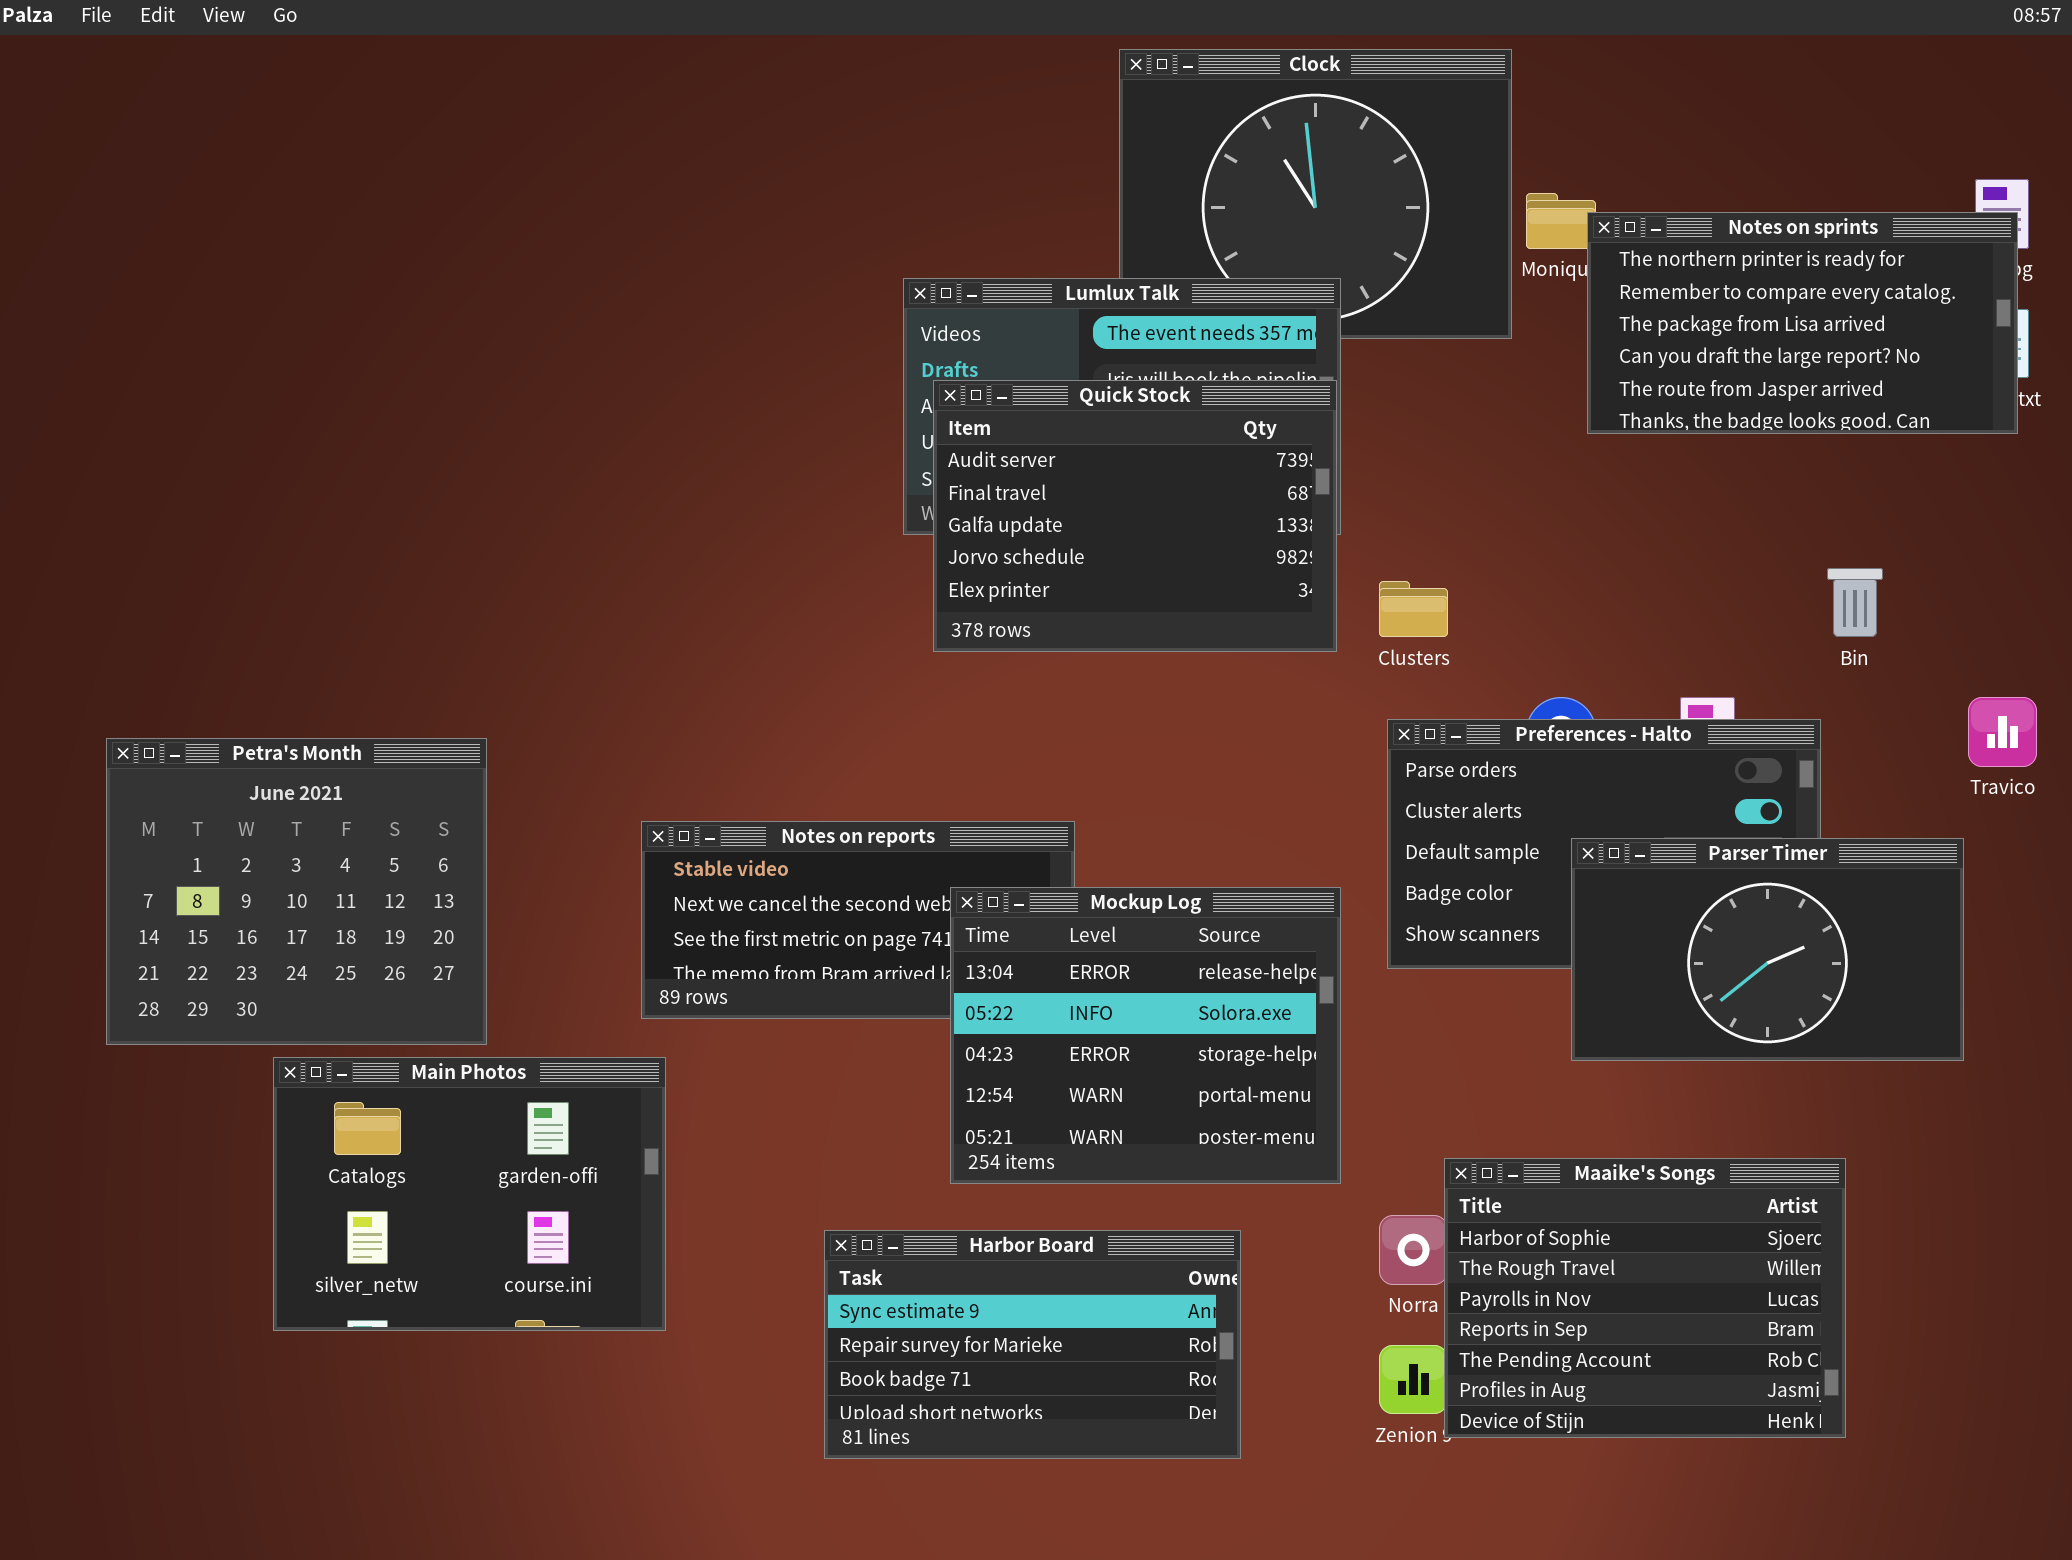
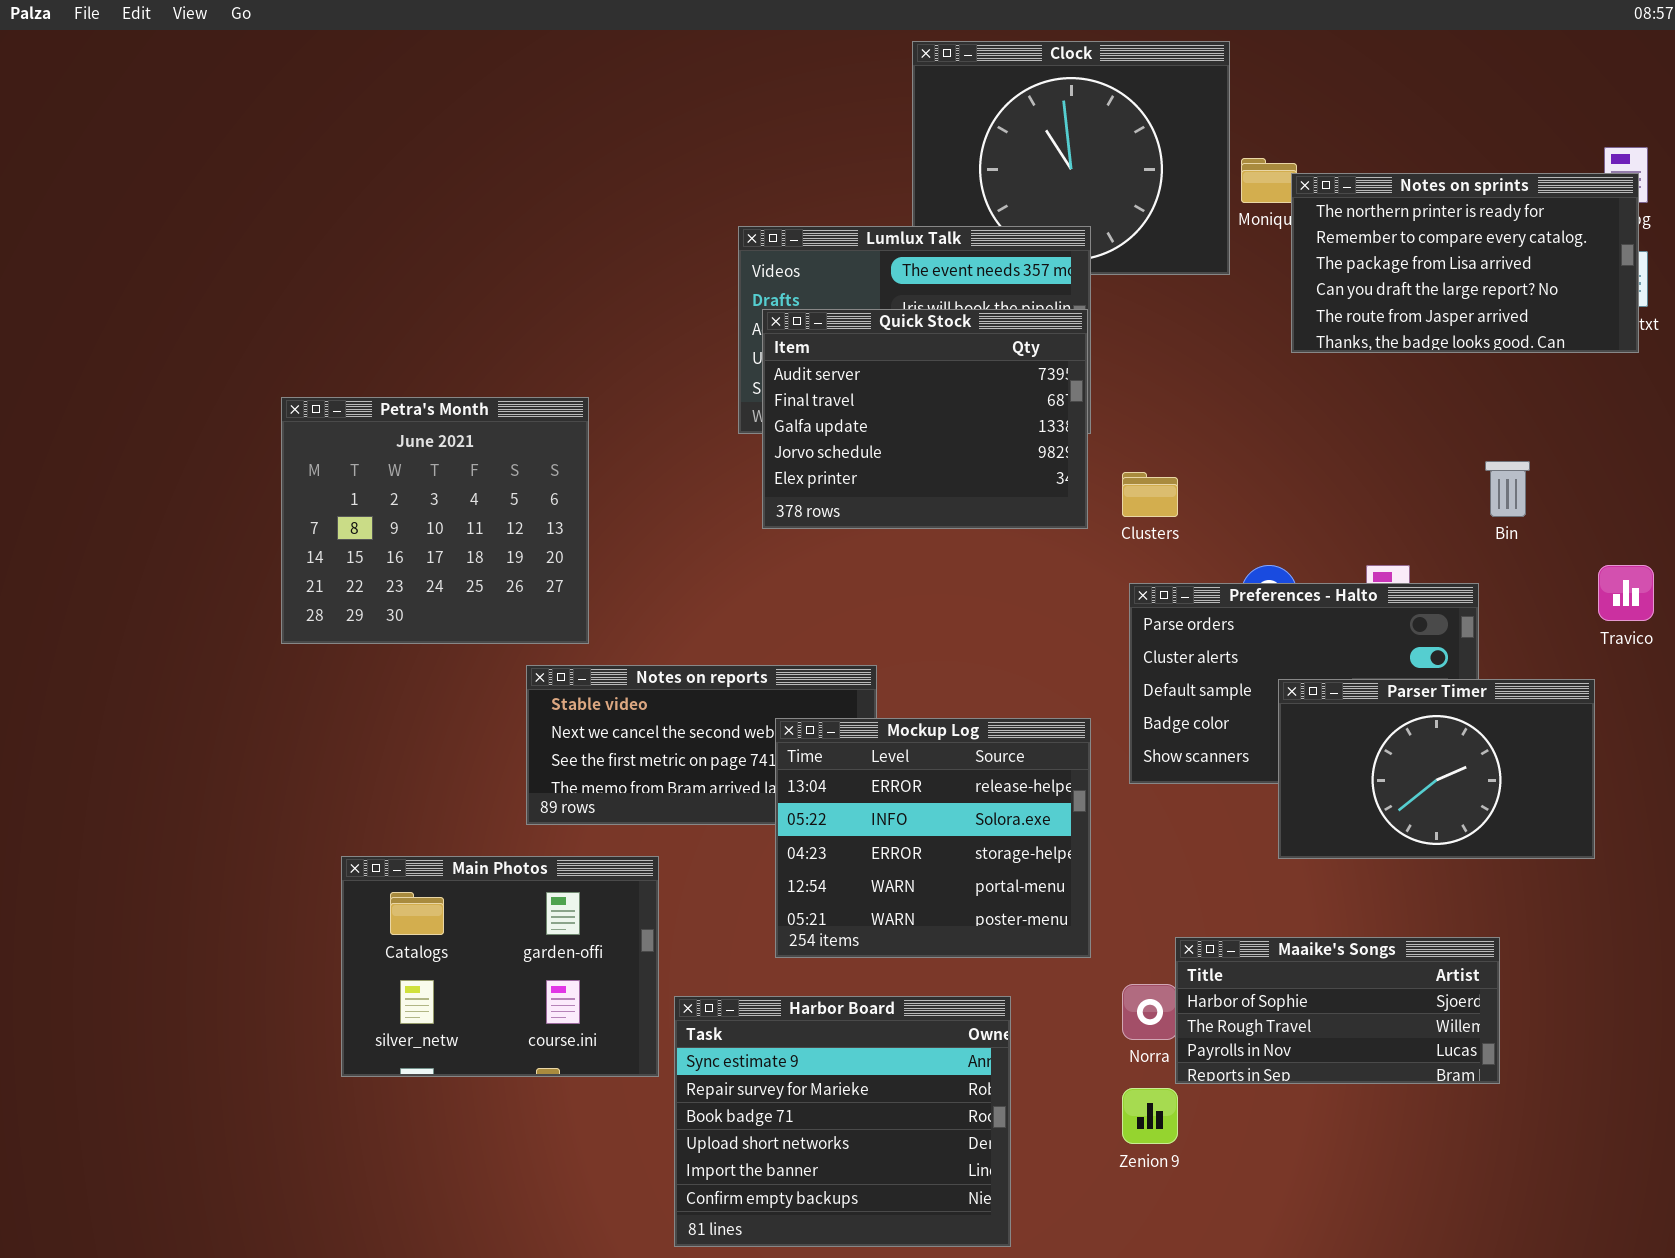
Petra's Month: [106,738,487,1045] -> [281,397,589,644], moved
Main Photos: [273,1057,666,1331] -> [341,856,659,1077], moved
Maaike's Songs: [1444,1158,1846,1438] -> [1175,937,1500,1084], resized
Harbor Board: [824,1230,1241,1459] -> [674,996,1011,1247], resized

